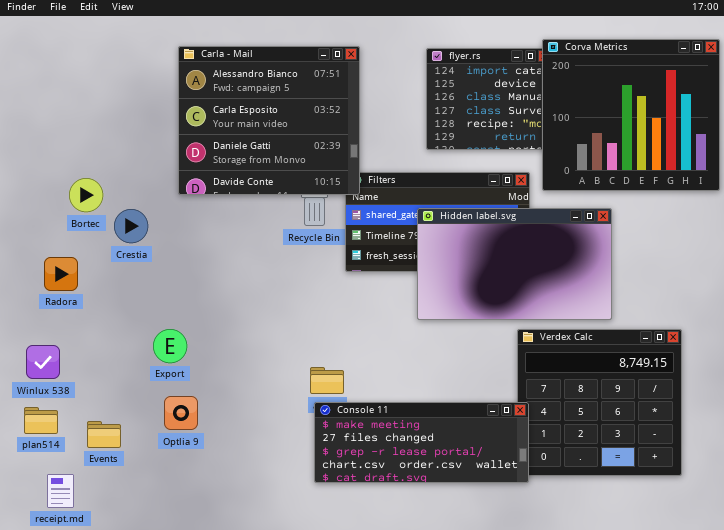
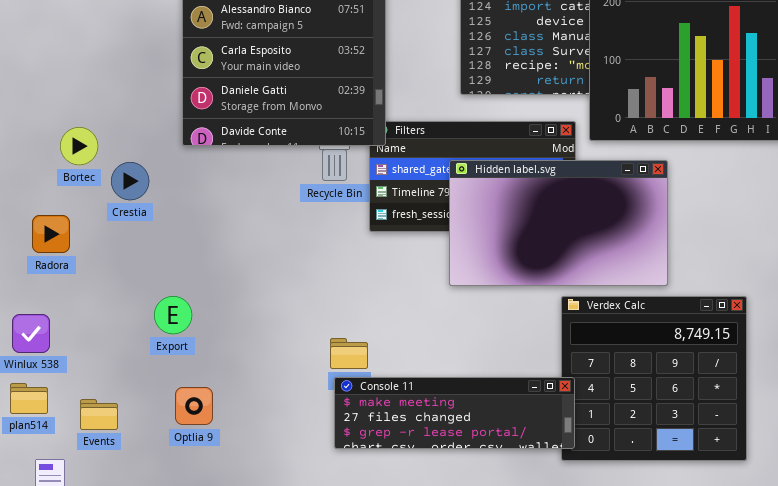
Optlia 9: [164,396,198,430] -> [175,387,213,425], moved
Console 11: [314,402,529,483] -> [334,377,575,449], resized

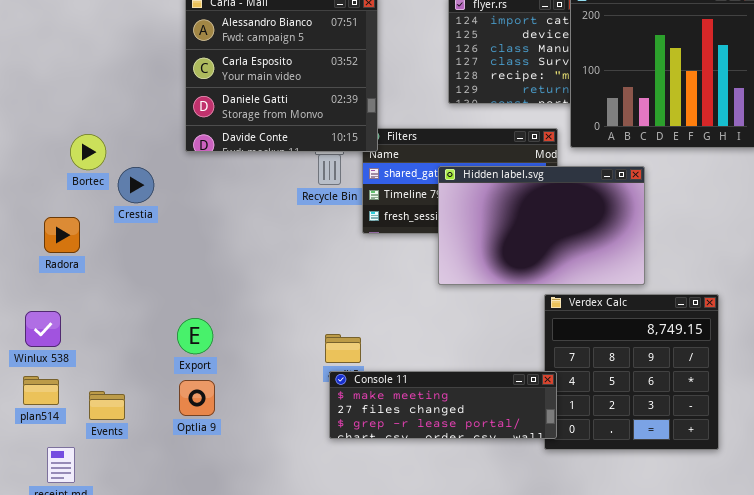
Export: [154,296,192,334] -> [177,318,213,354], moved

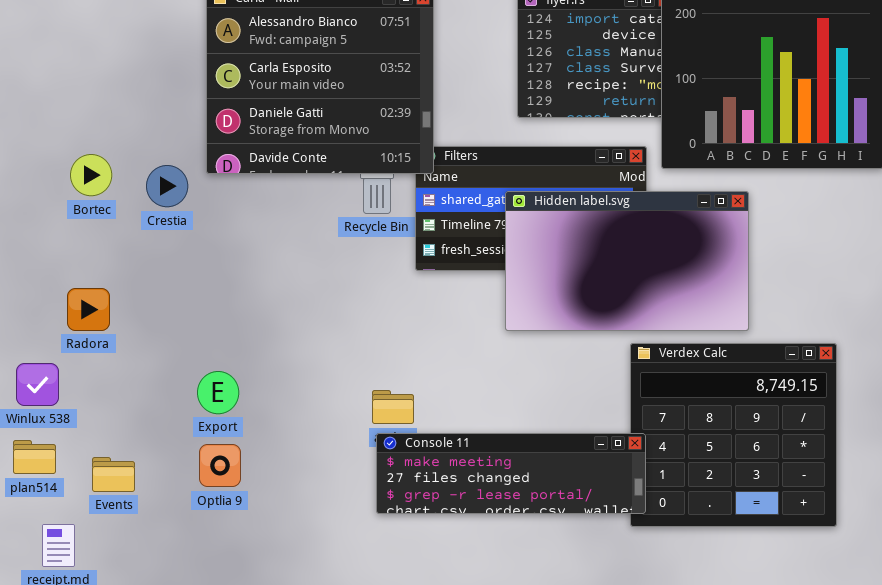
Crestia: [118,167,154,203] -> [146,165,188,207], moved
Radora: [44,217,80,253] -> [67,288,110,331], moved

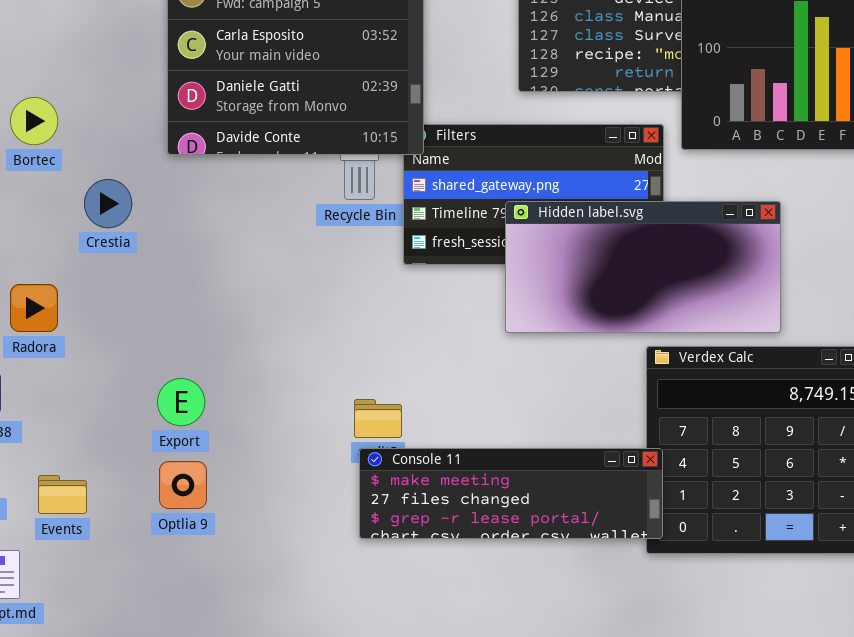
Bortec: [70,154,112,196] -> [10,97,58,145], moved
Crestia: [146,165,188,207] -> [84,179,132,228], moved
Hidden label.svg: [505,191,749,331] -> [505,201,781,333], resized

